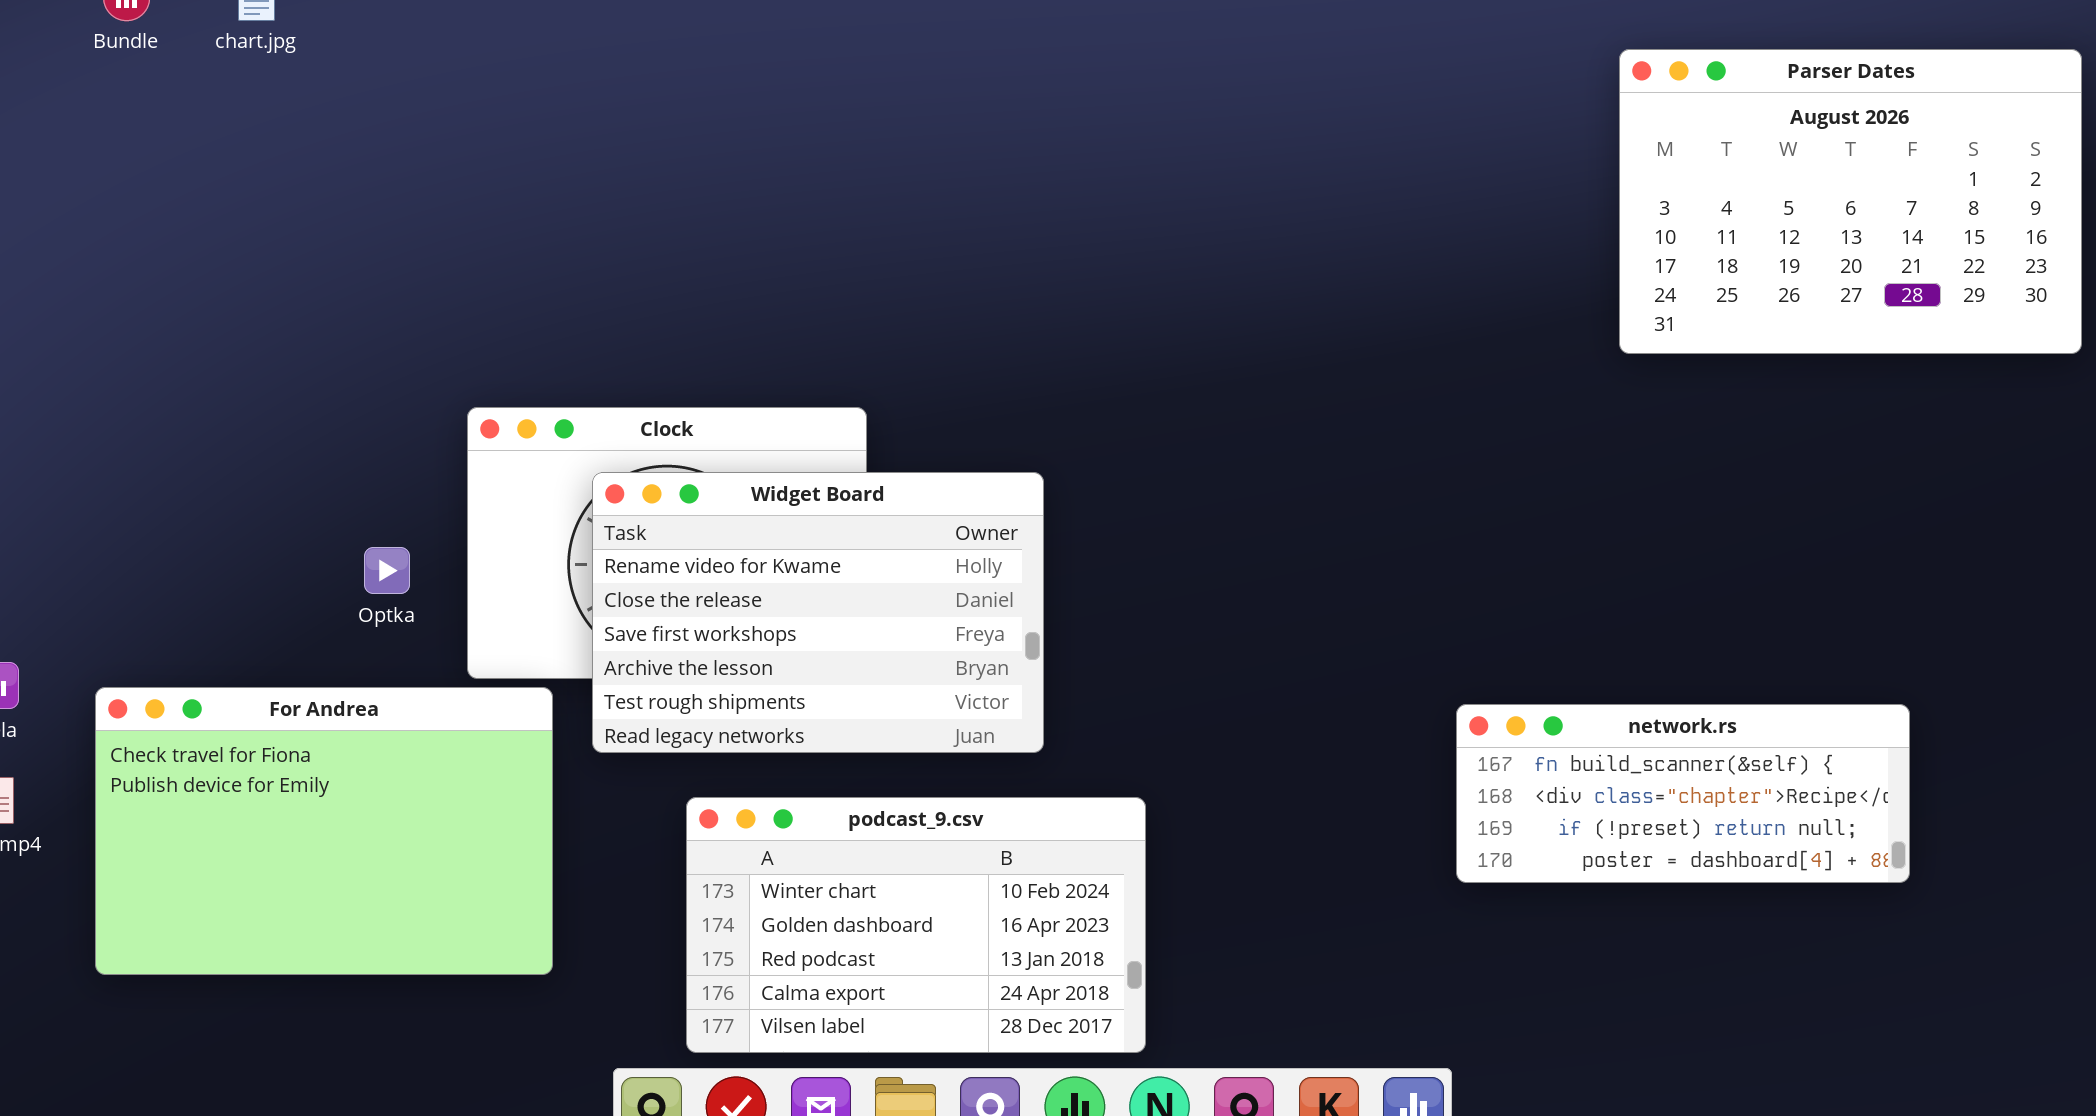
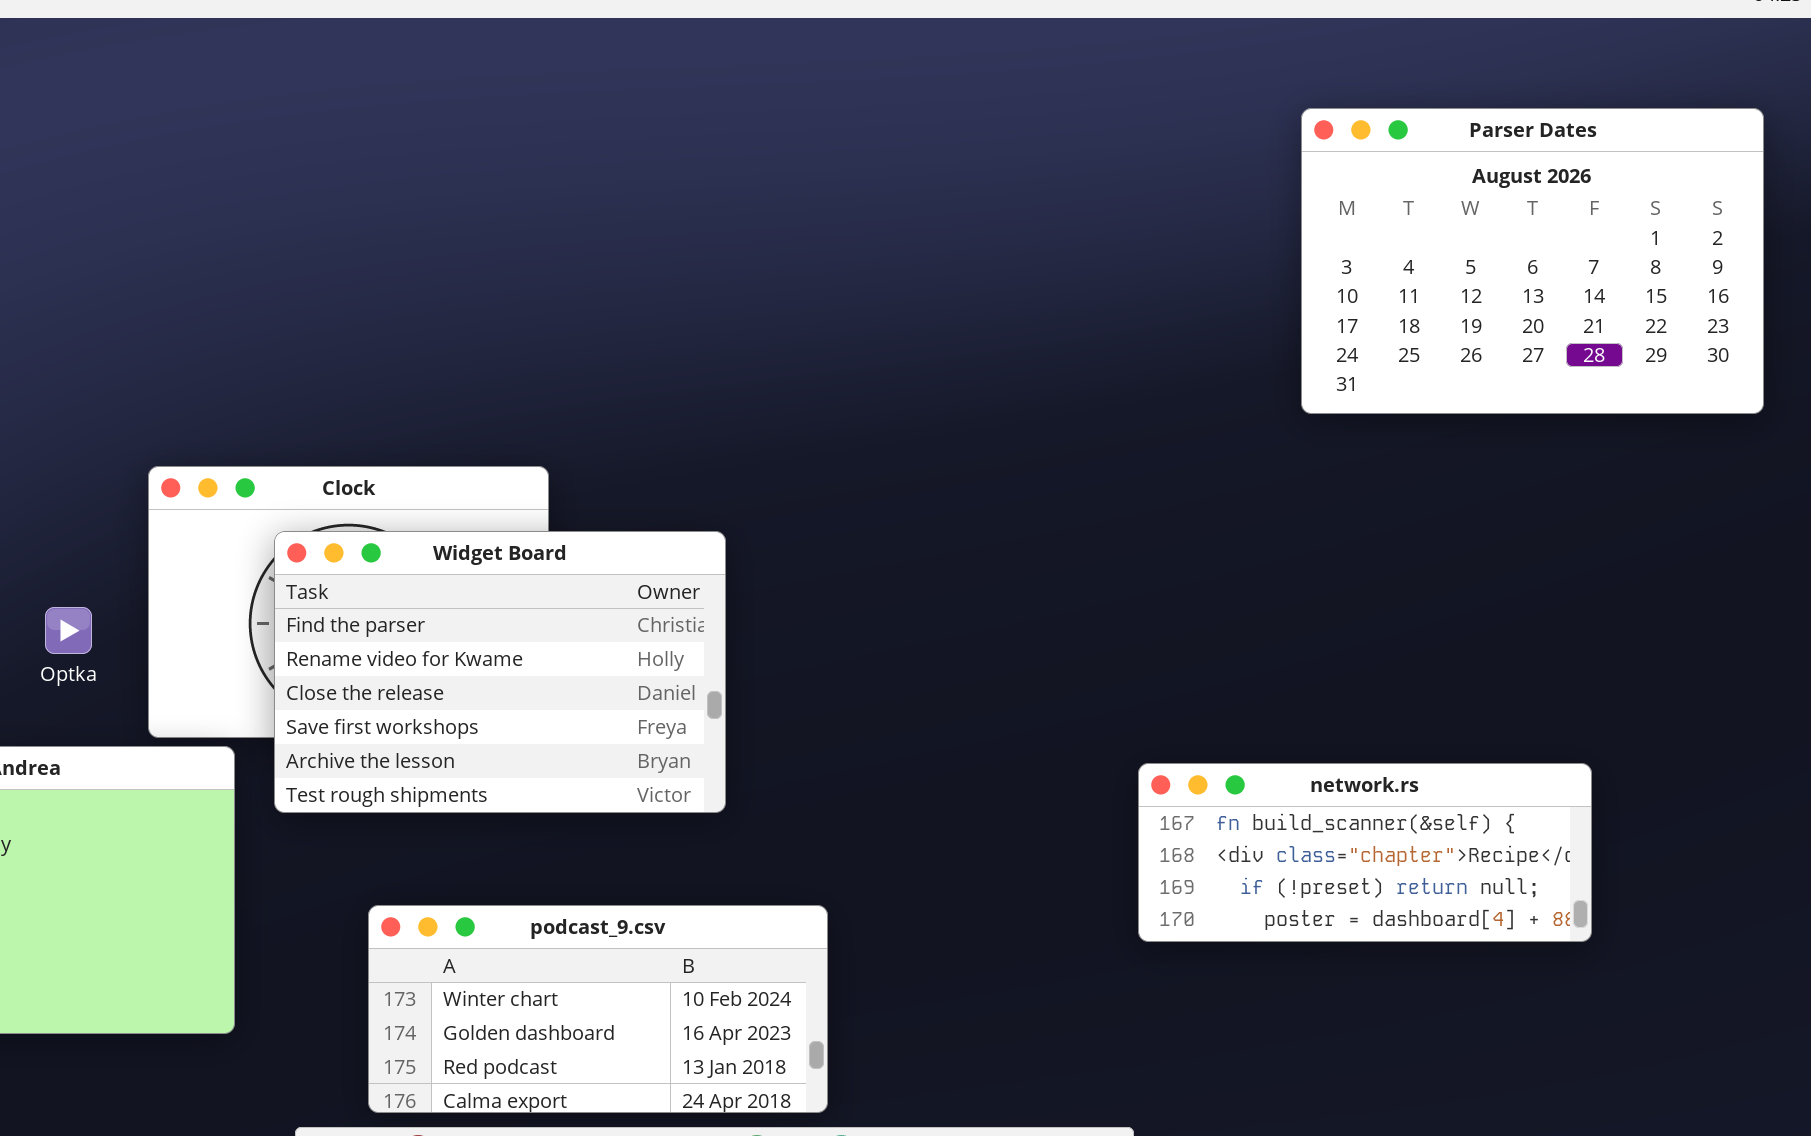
Widget Board: [592,472,1044,753] -> [274,531,726,813], scrolled up 1 row
podcast_9.csv: [686,797,1146,1053] -> [368,905,828,1113], resized

